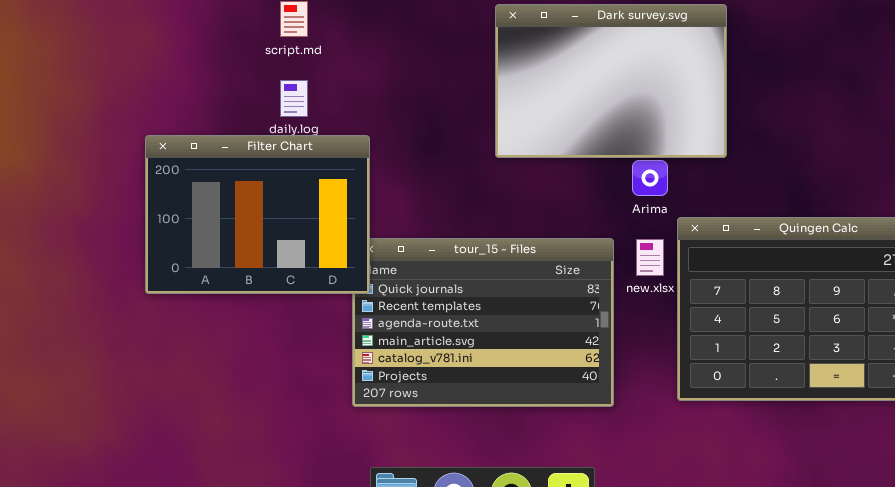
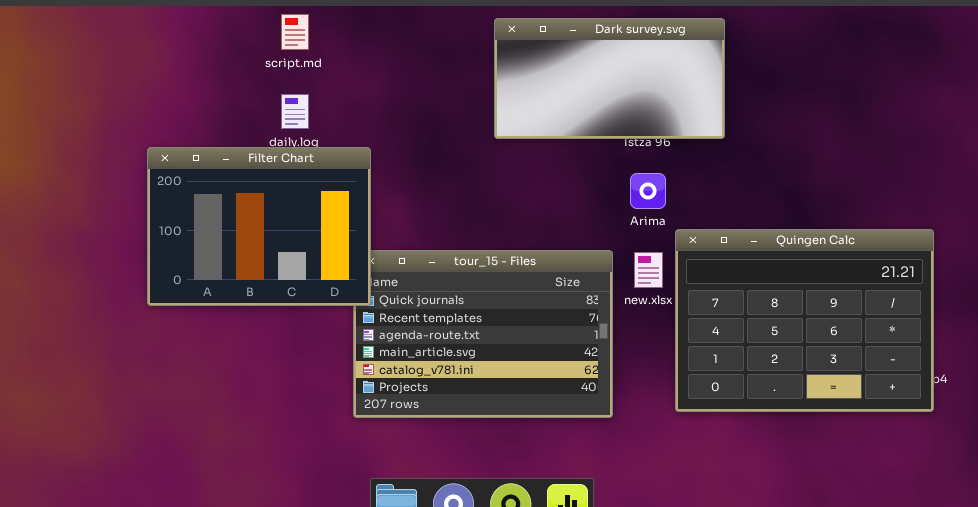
Dark survey.svg: [495,4,727,158] -> [494,18,725,139], resized

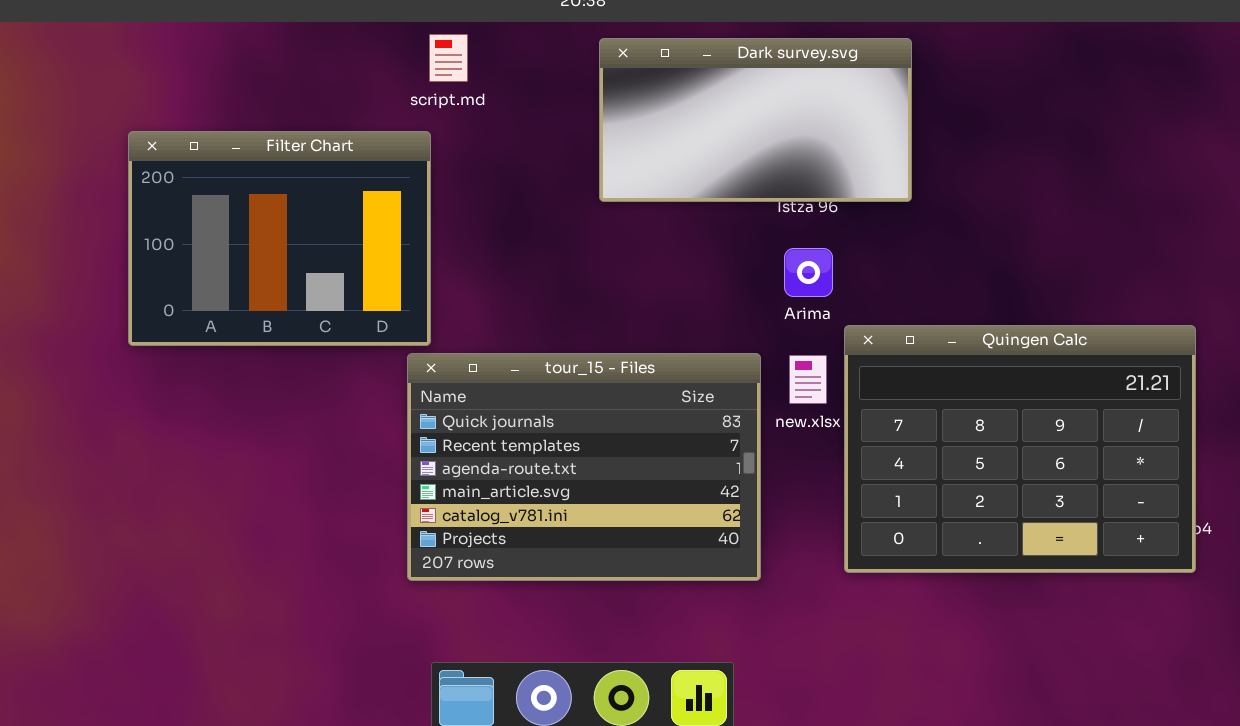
script.md: [281,14,309,50] -> [429,34,468,82], moved
Filter Chart: [147,147,371,306] -> [128,131,431,346], moved

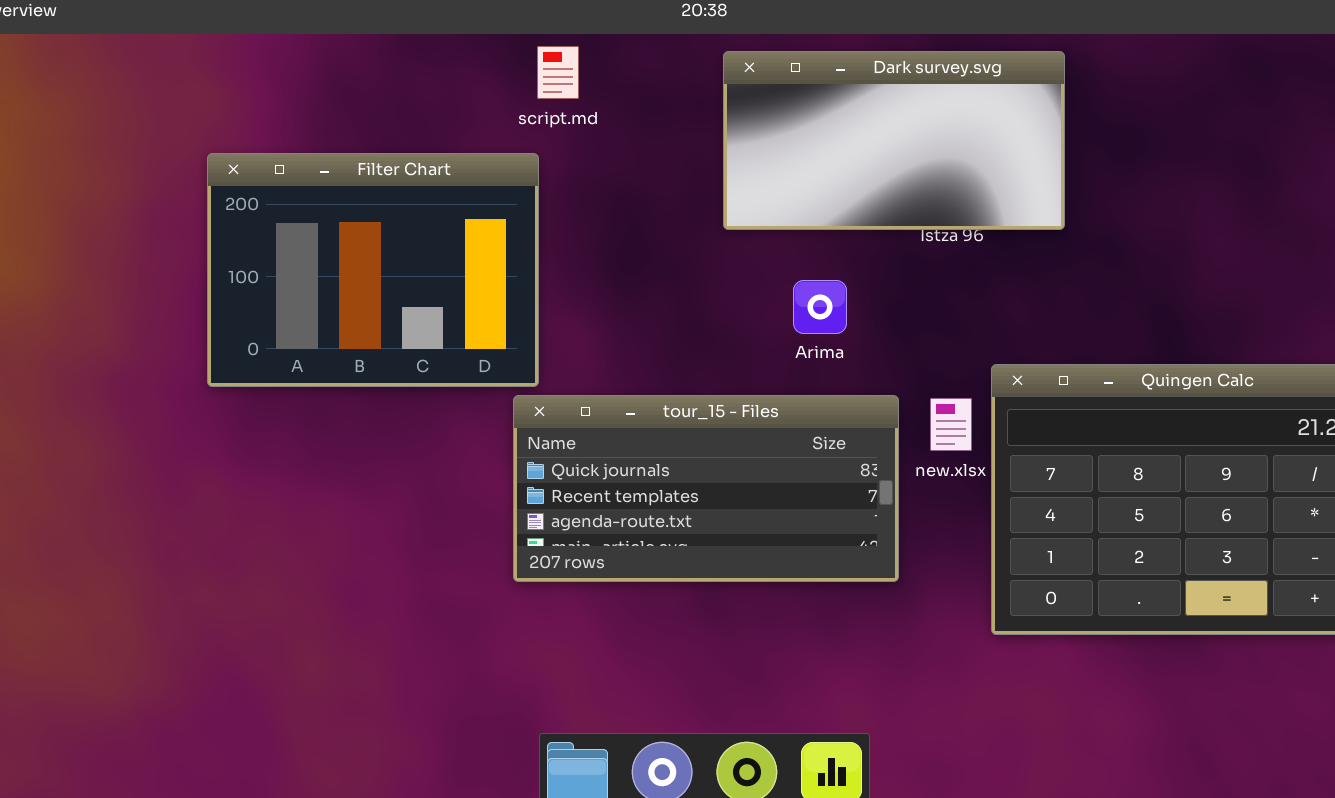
Arima: [784,248,833,297] -> [793,280,847,334], moved
tour_15 - Files: [407,353,761,581] -> [513,395,899,582], resized

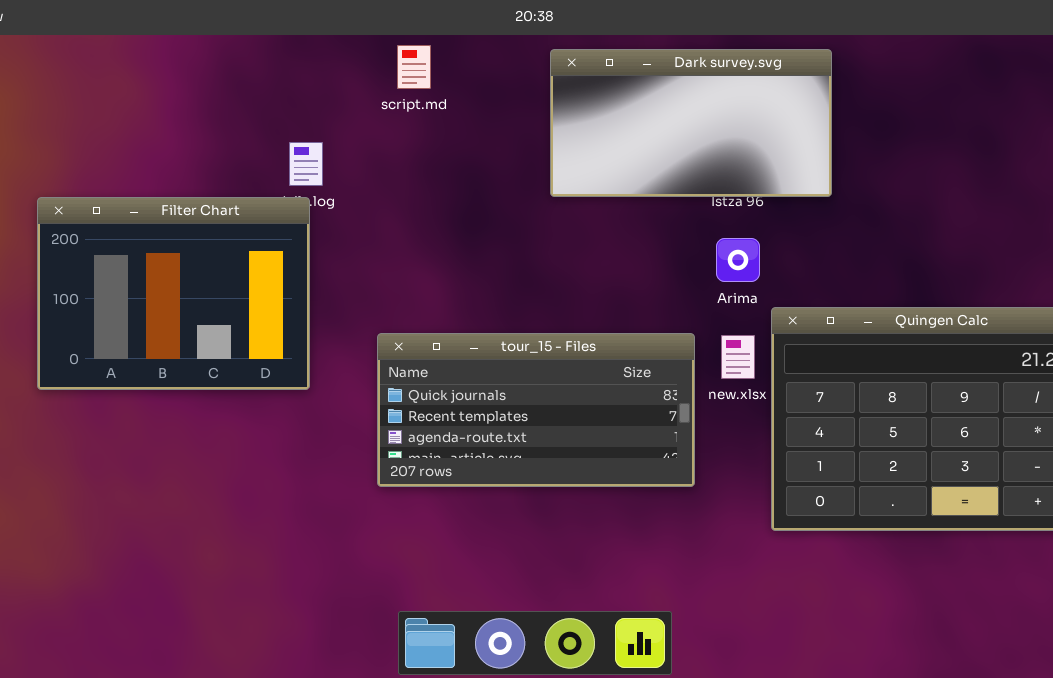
Filter Chart: [207,153,539,387] -> [37,197,310,390], moved
Arima: [793,280,847,334] -> [716,238,760,282], moved

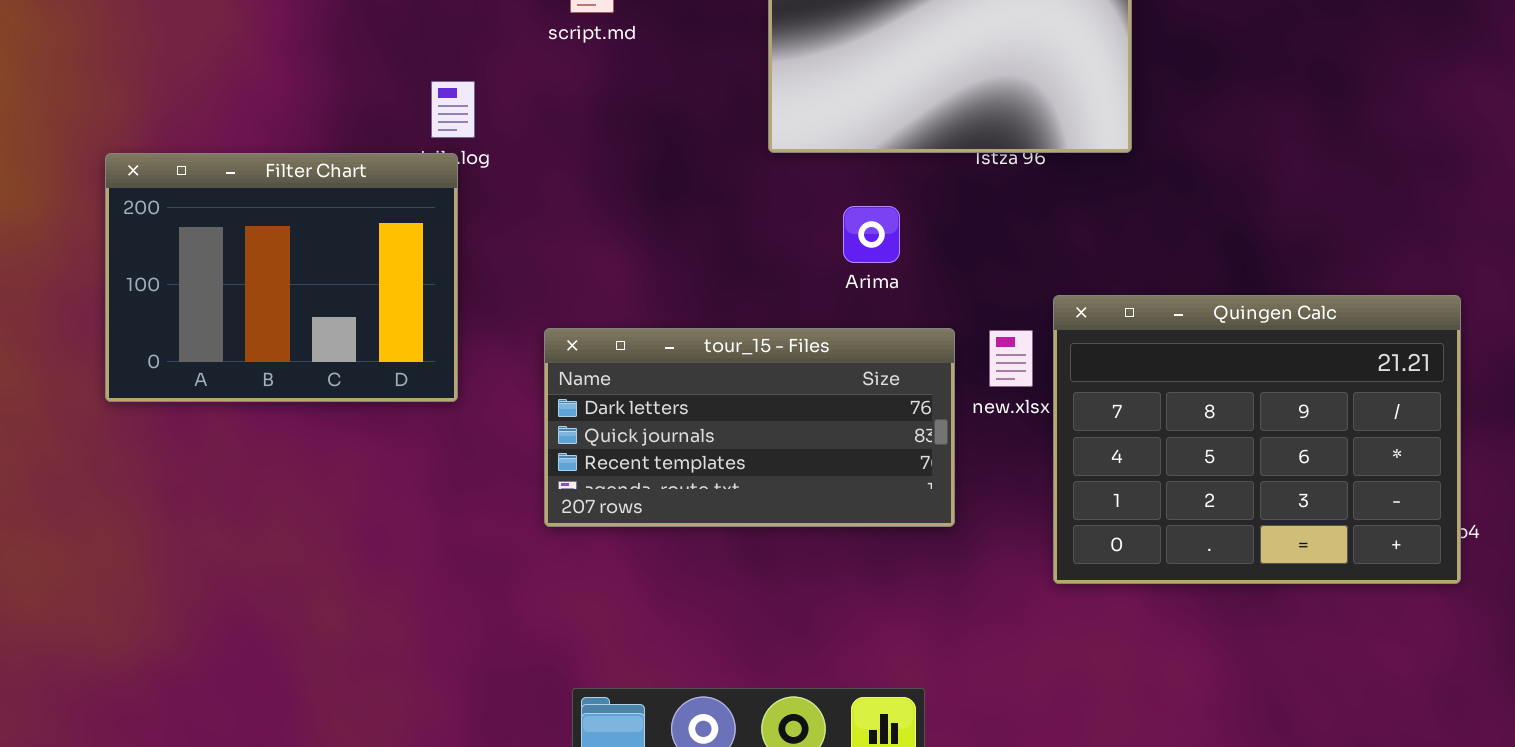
Arima: [716,238,760,282] -> [843,206,900,263], moved
tour_15 - Files: [377,333,695,487] -> [544,328,955,527], scrolled up 1 row

